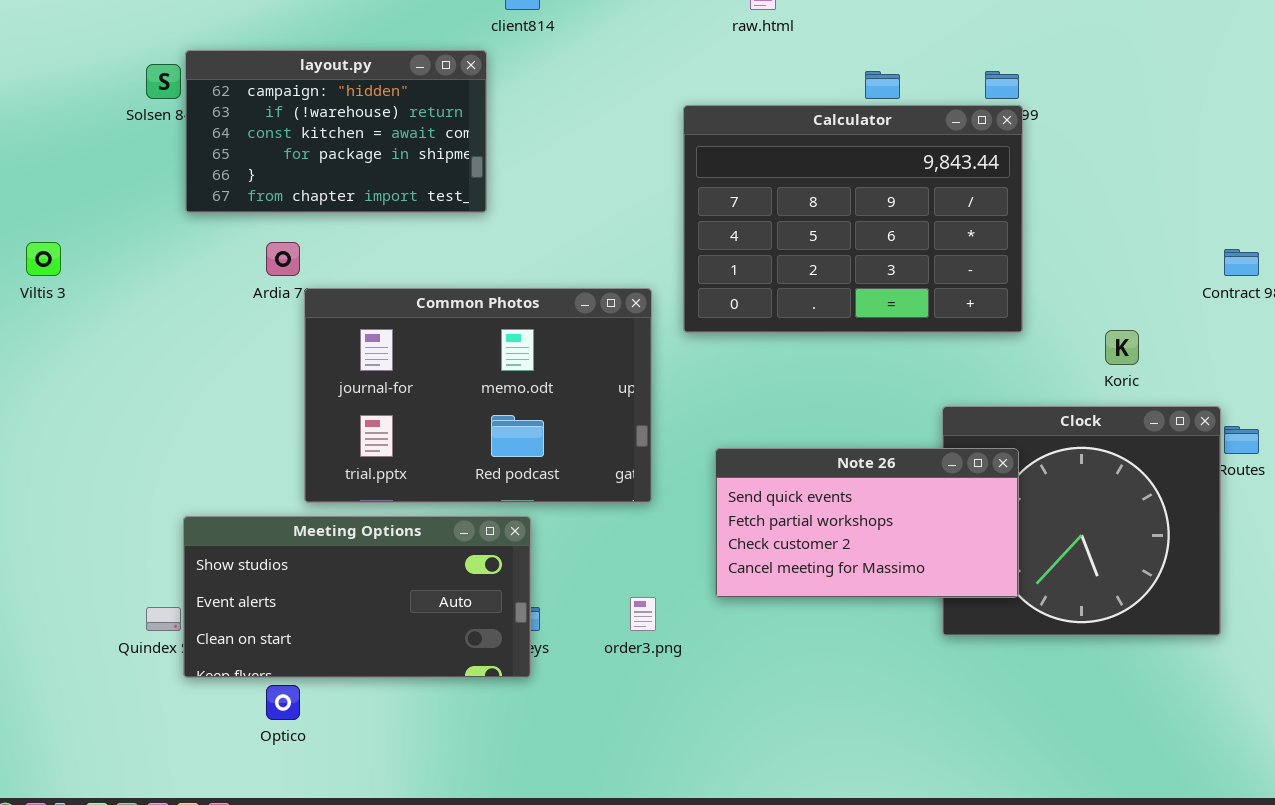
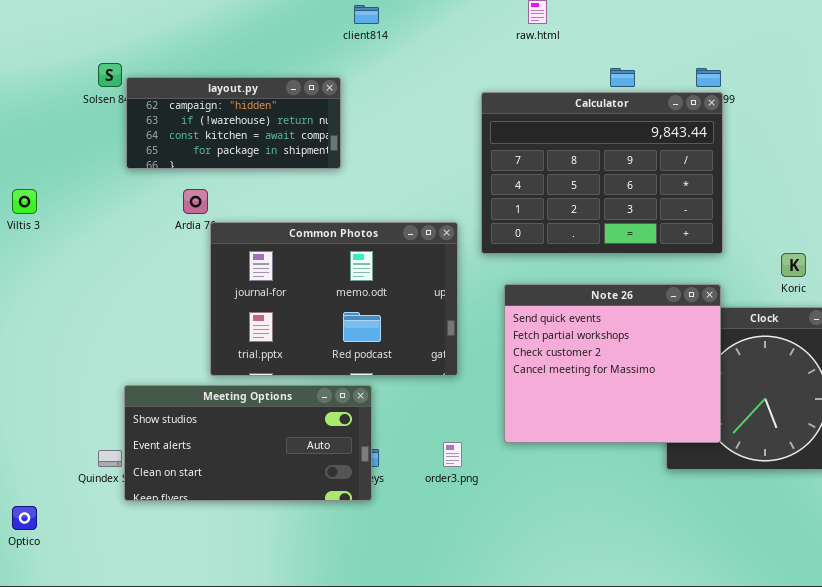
layout.py: [185,50,487,213] -> [126,77,341,169], resized
Note 26: [715,448,1019,598] -> [504,284,721,443], resized
Optico: [266,685,300,720] -> [12,506,37,530], moved

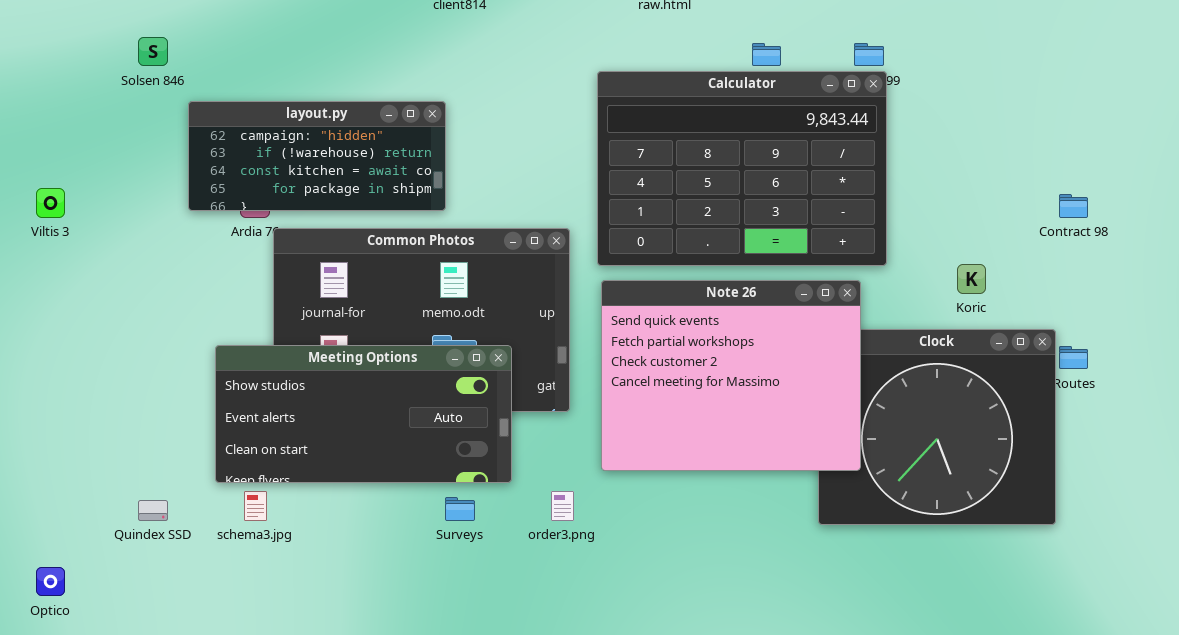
layout.py: [126,77,341,169] -> [188,101,446,211], moved
Note 26: [504,284,721,443] -> [601,280,861,471], moved
Meeting Options: [124,385,372,501] -> [215,345,512,483], moved

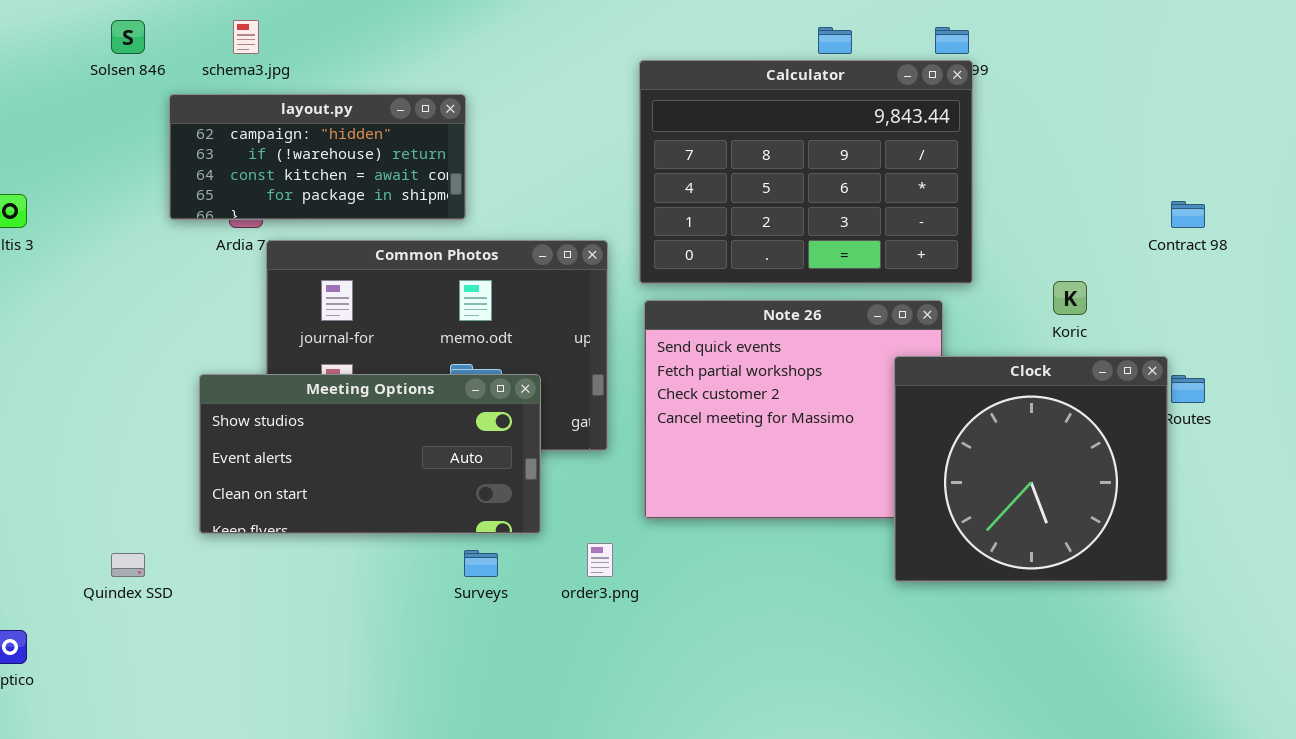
Clock: [818,329,1056,525] -> [894,356,1168,582], raised
schema3.jpg: [244,491,267,521] -> [233,20,259,54], moved

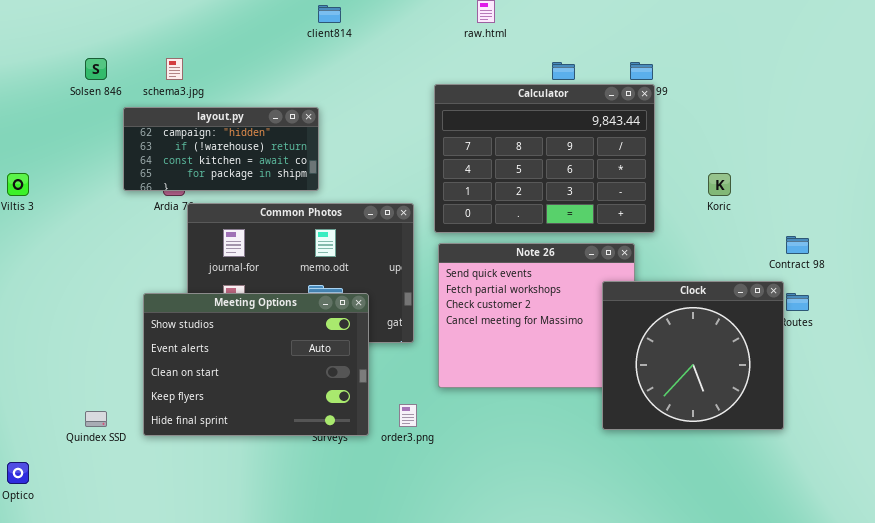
Contract 98: [1171,201,1205,228] -> [786,236,809,254], moved
Koric: [1053,281,1087,315] -> [708,173,731,196], moved
Meeting Options: [199,374,541,534] -> [143,293,369,436], resized

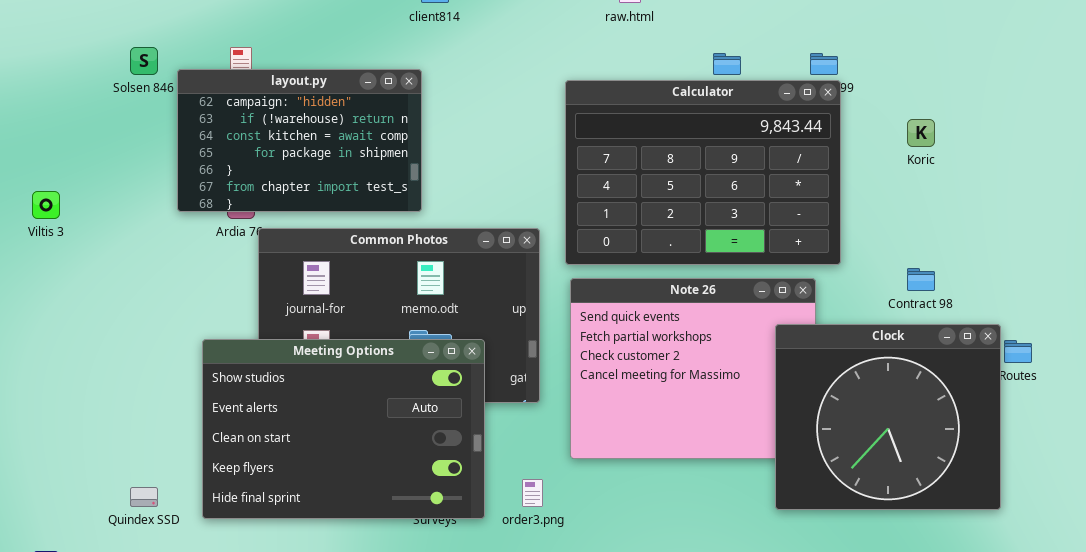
layout.py: [123,107,319,191] -> [177,69,422,212], resized
Koric: [708,173,731,196] -> [907,119,935,147], moved
Contract 98: [786,236,809,254] -> [907,268,935,291], moved

